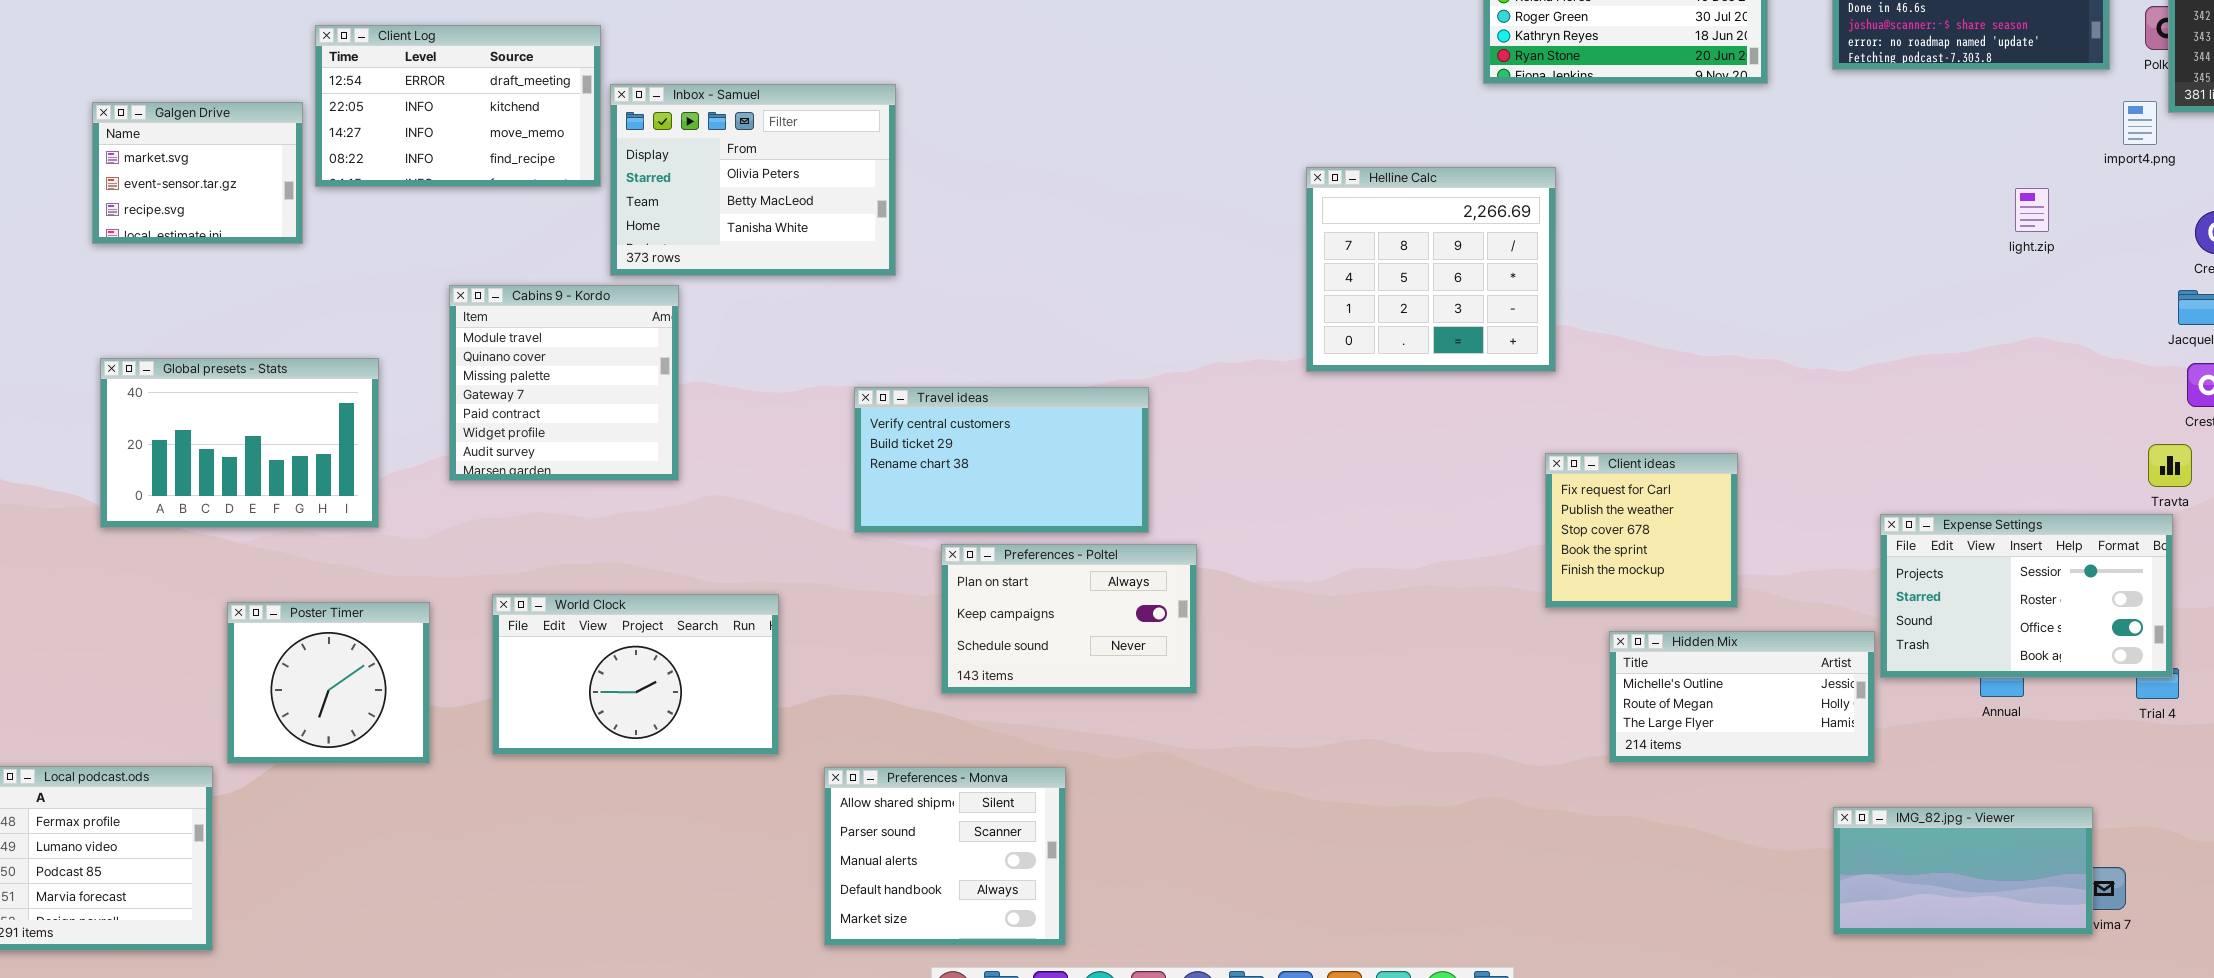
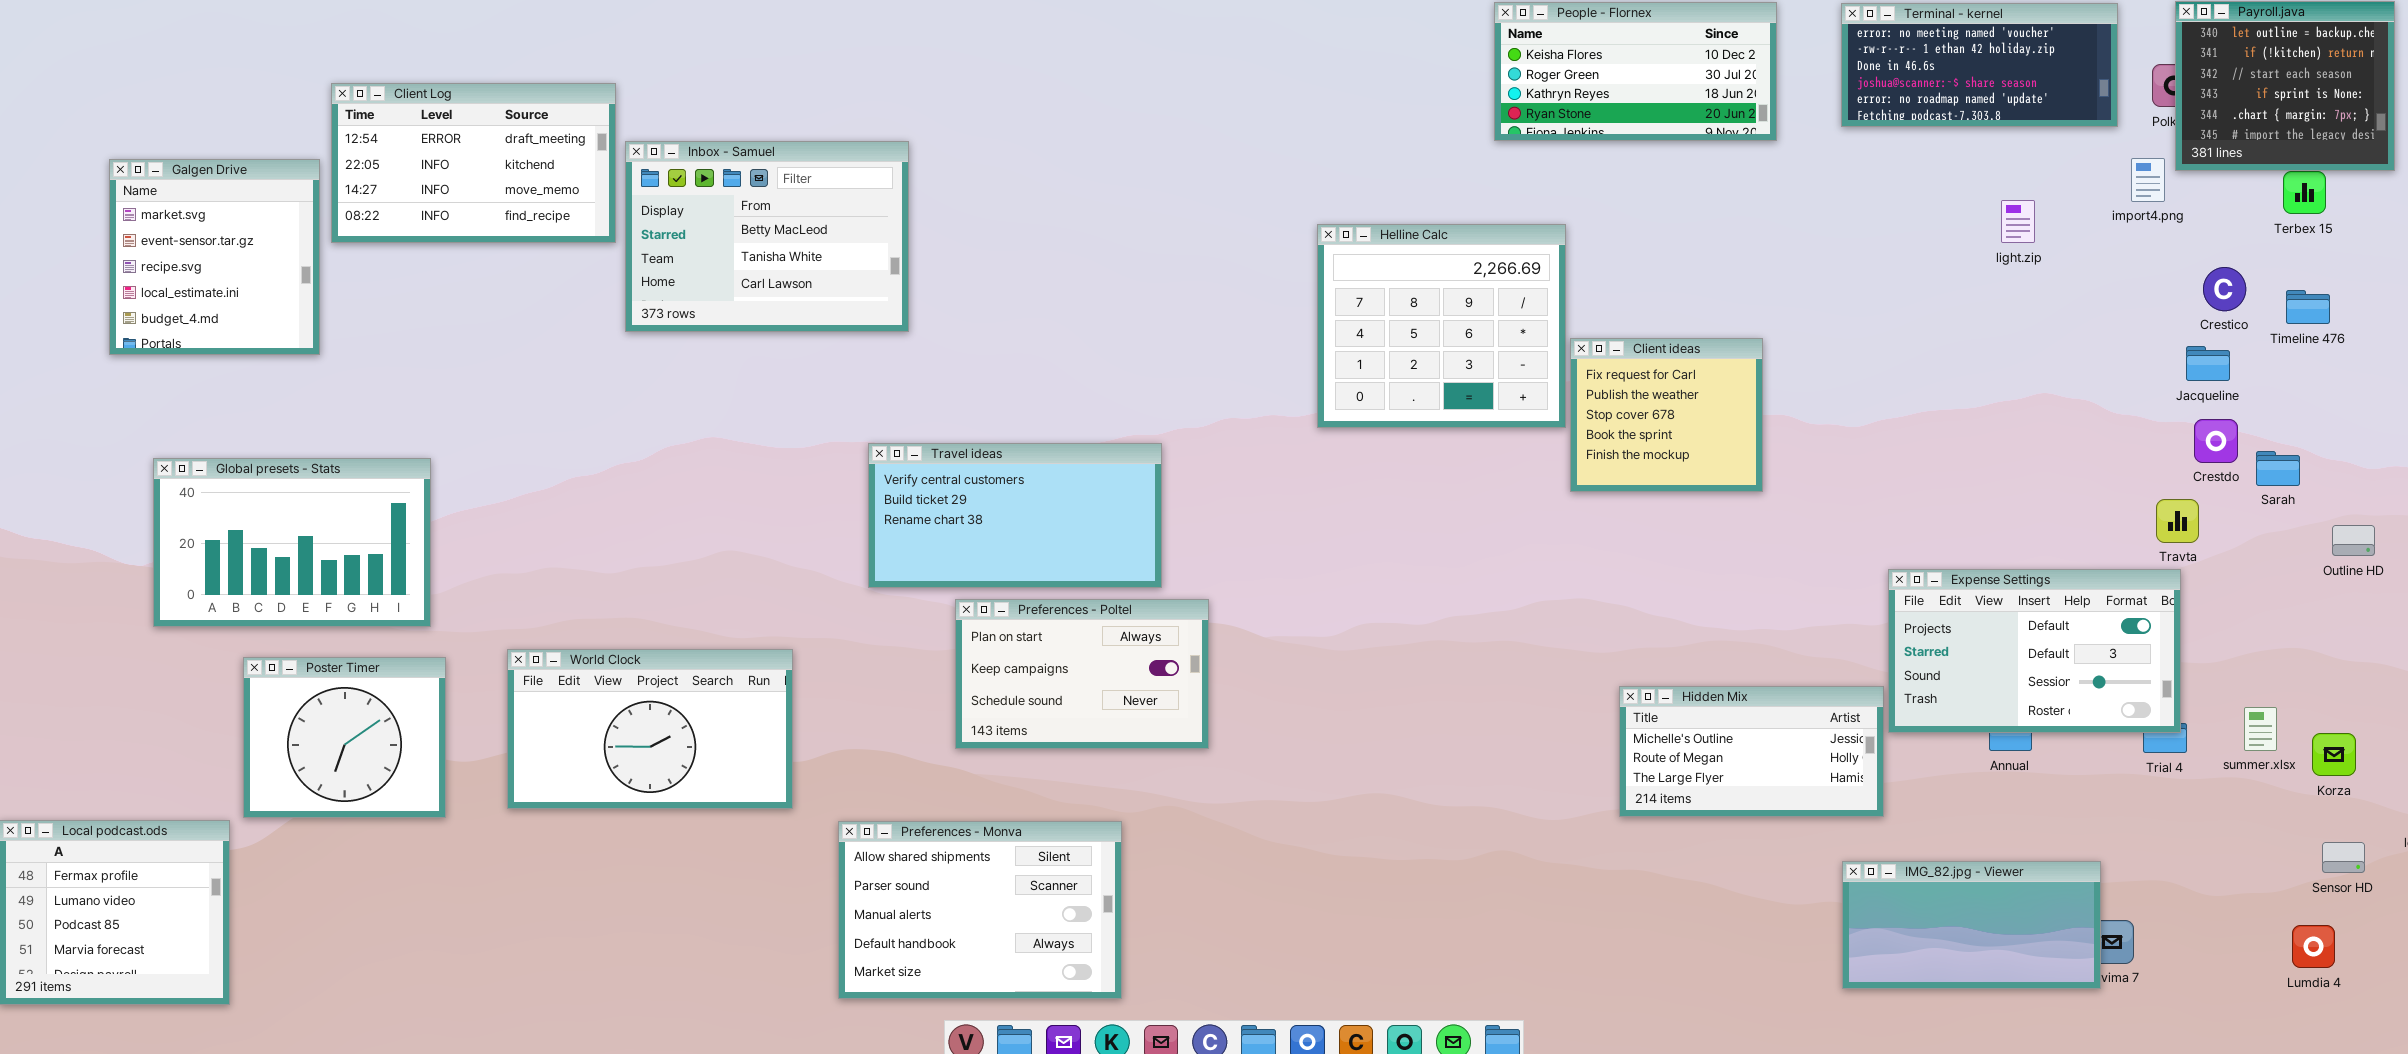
Inbox - Samuel: [610,84,896,276] -> [625,141,909,332], scrolled down 1 row
Galgen Drive: [92,102,303,244] -> [109,159,320,355], resized
light.zip: [2015,188,2049,232] -> [2001,200,2035,243], moved
Cabins 9 - Kordo: [449,285,679,481] -> none, closed
Global presets - Stats: [100,358,379,528] -> [153,458,431,627], moved
Client ideas: [1545,453,1738,608] -> [1570,338,1763,492], moved
Expense Settings: [1880,514,2173,678] -> [1888,569,2181,733], scrolled up 2 rows
Preferences - Monva: [824,767,1066,946] -> [838,821,1122,999], resized

